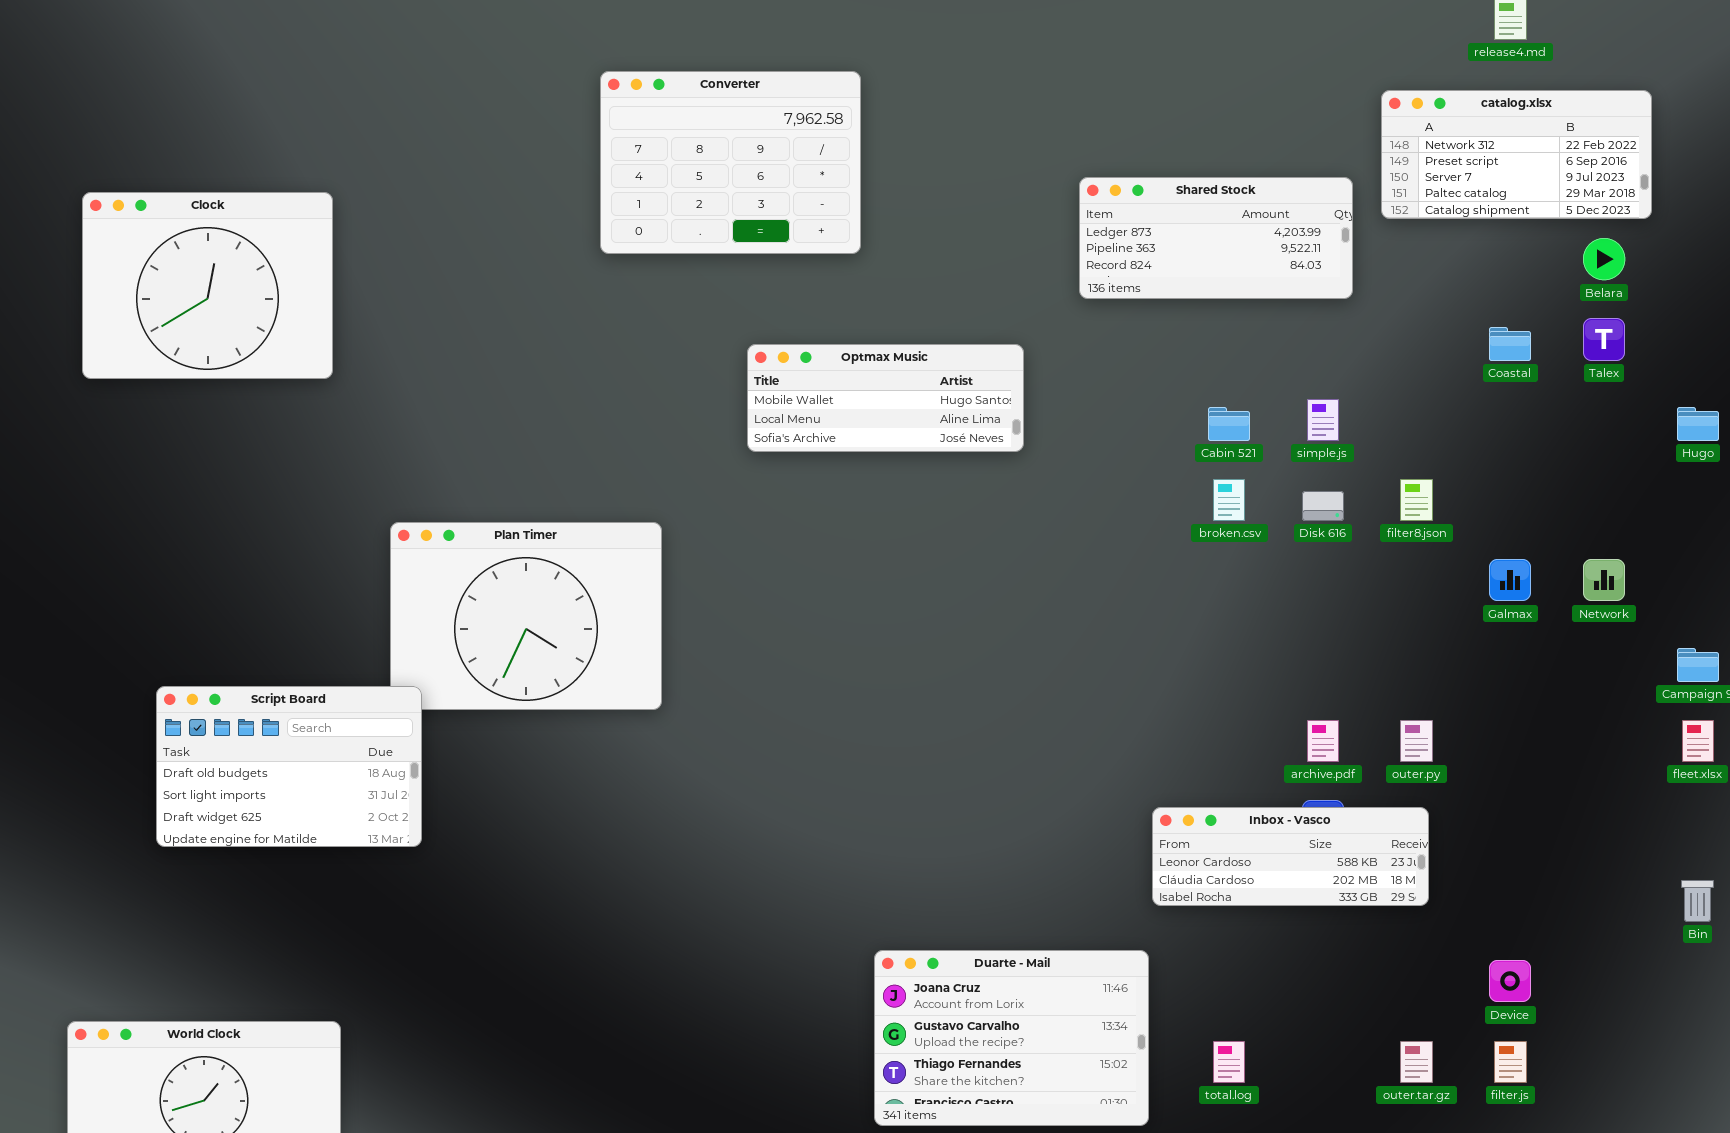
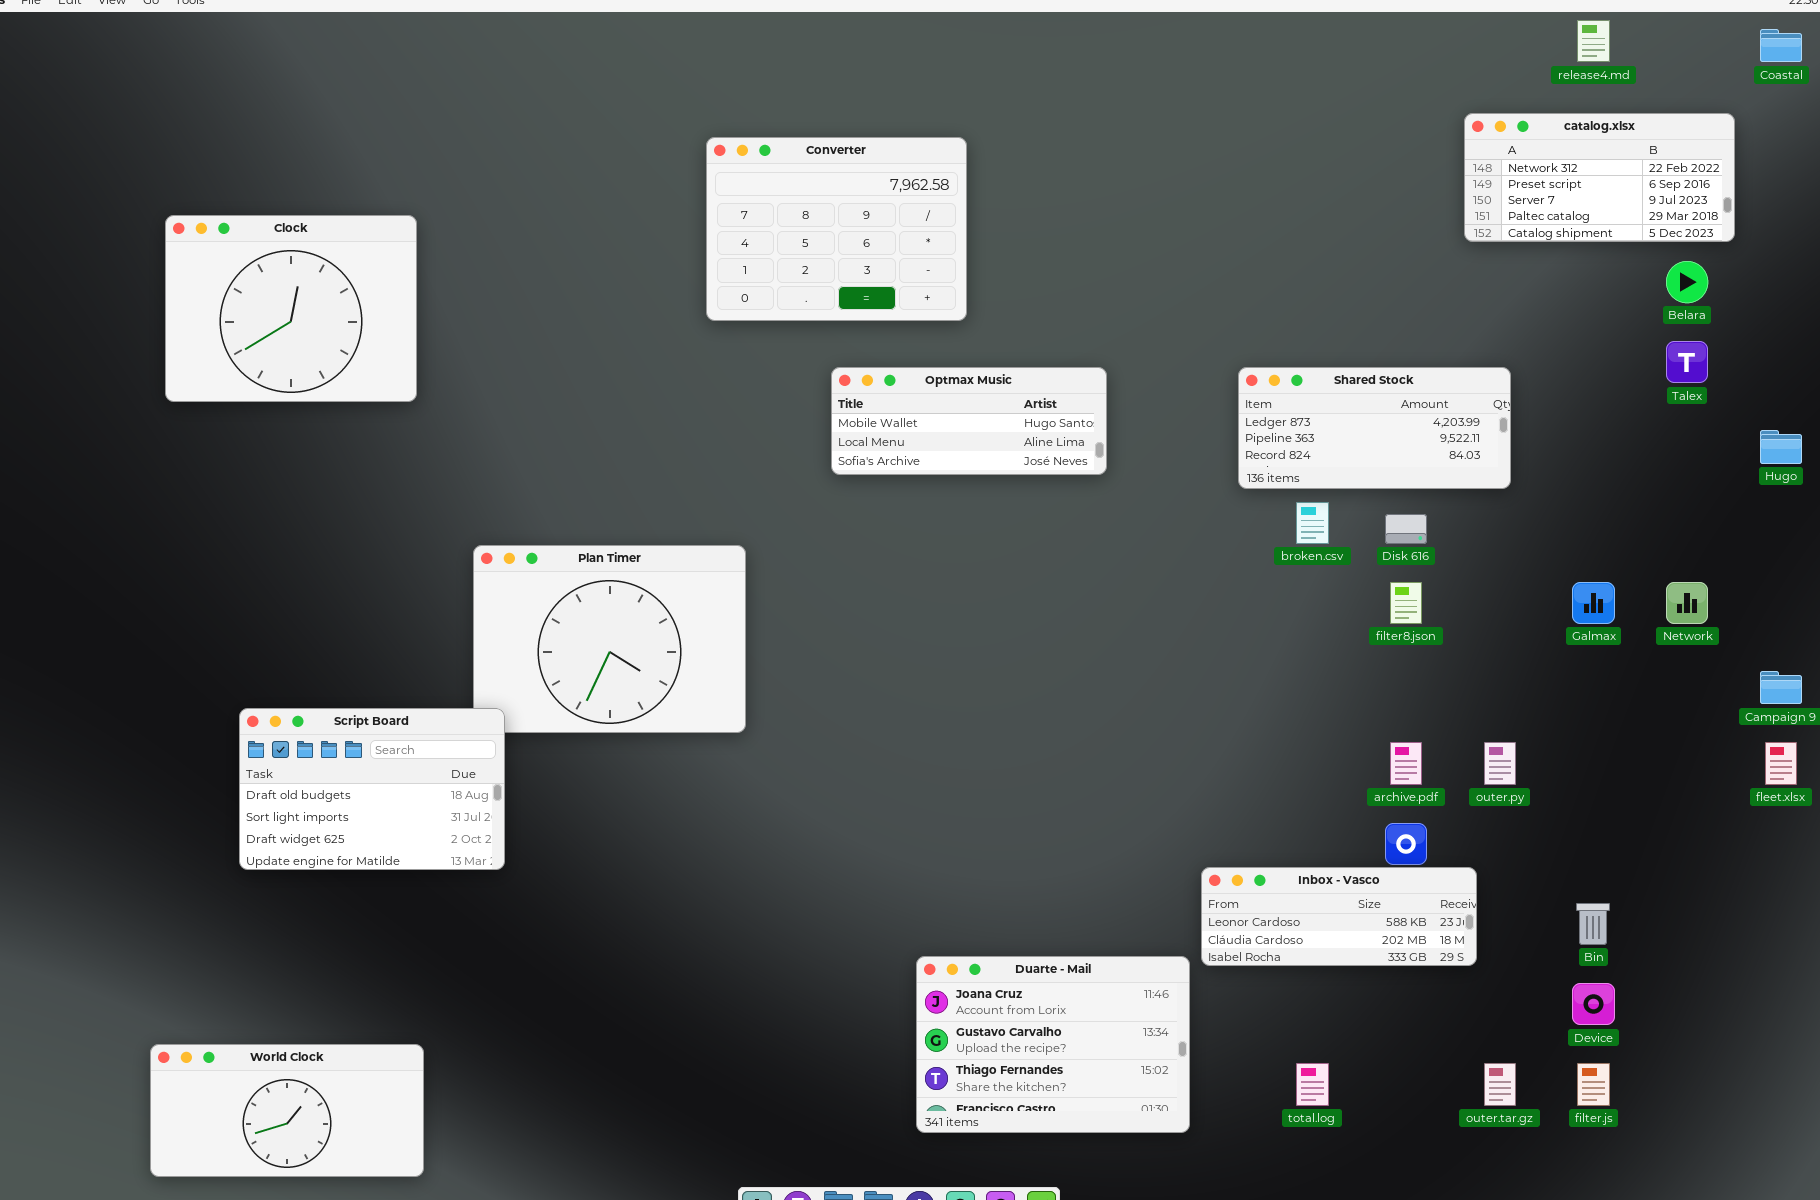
Converter: [600,71,861,254] -> [706,137,967,321], moved
Shared Stock: [1079,177,1353,299] -> [1238,367,1511,489], moved
Coastal: [1489,327,1531,361] -> [1760,29,1802,62], moved
filter8.json: [1400,479,1433,521] -> [1390,582,1422,624], moved
Inbox - Vasco: [1152,807,1429,906] -> [1201,867,1477,966], moved
Bin: [1681,880,1714,922] -> [1576,903,1610,945], moved
Duarte - Mail: [874,950,1149,1126] -> [916,956,1190,1133], moved

